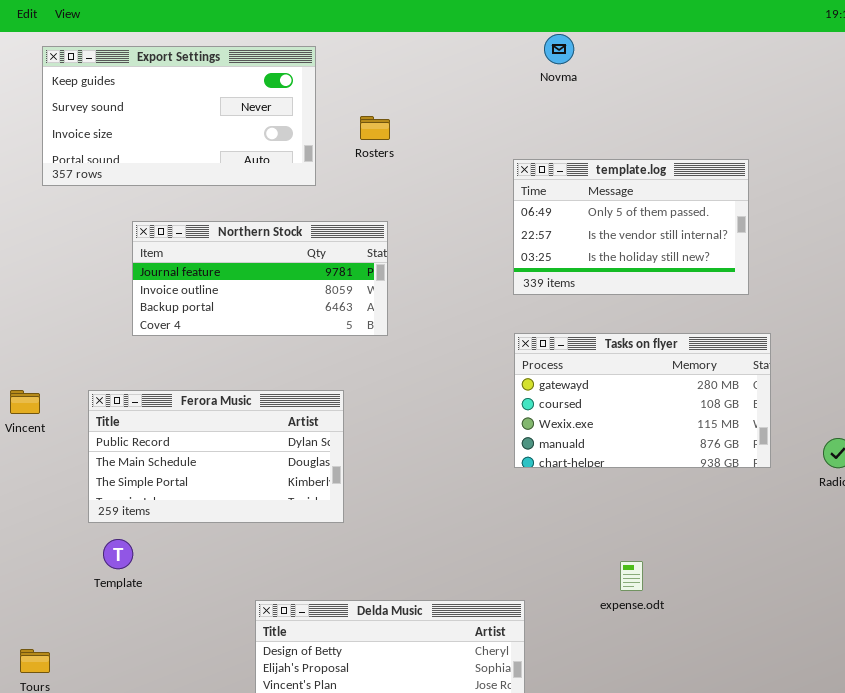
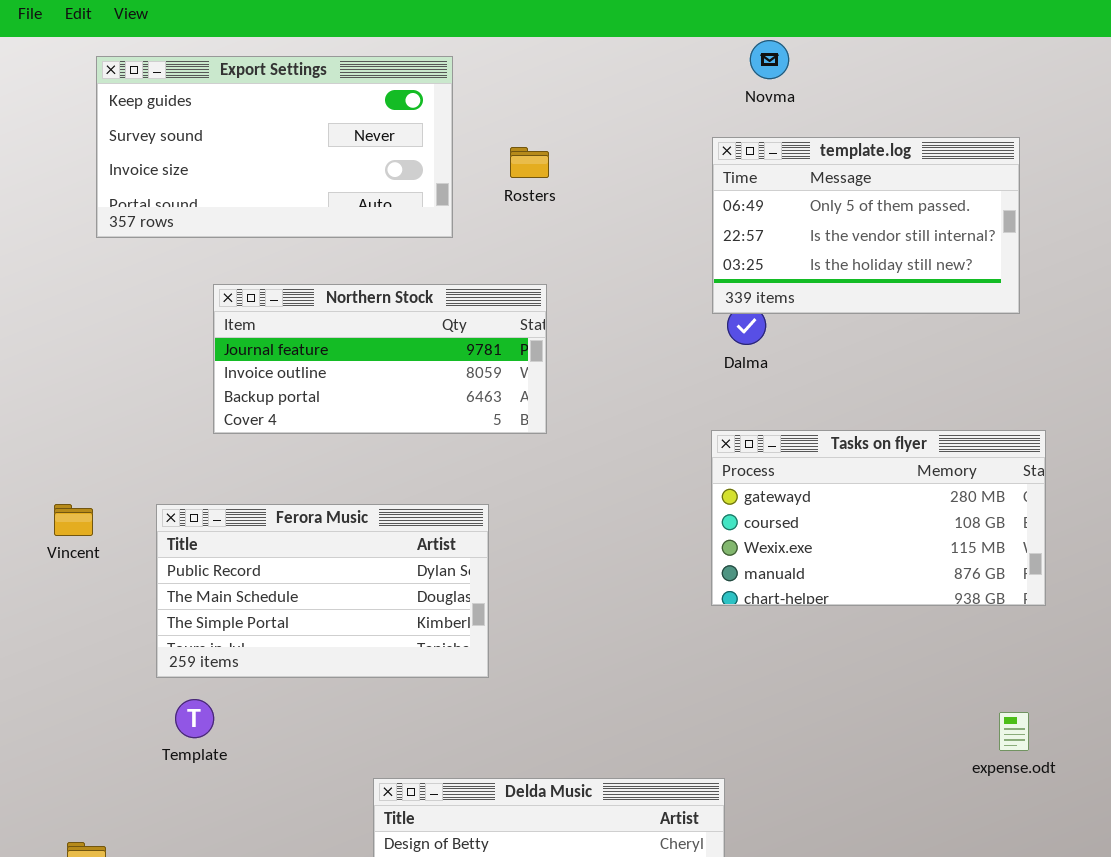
template.log: [513,159,749,295] -> [712,137,1020,314], moved
expense.odt: [620,561,643,591] -> [999,712,1029,751], moved

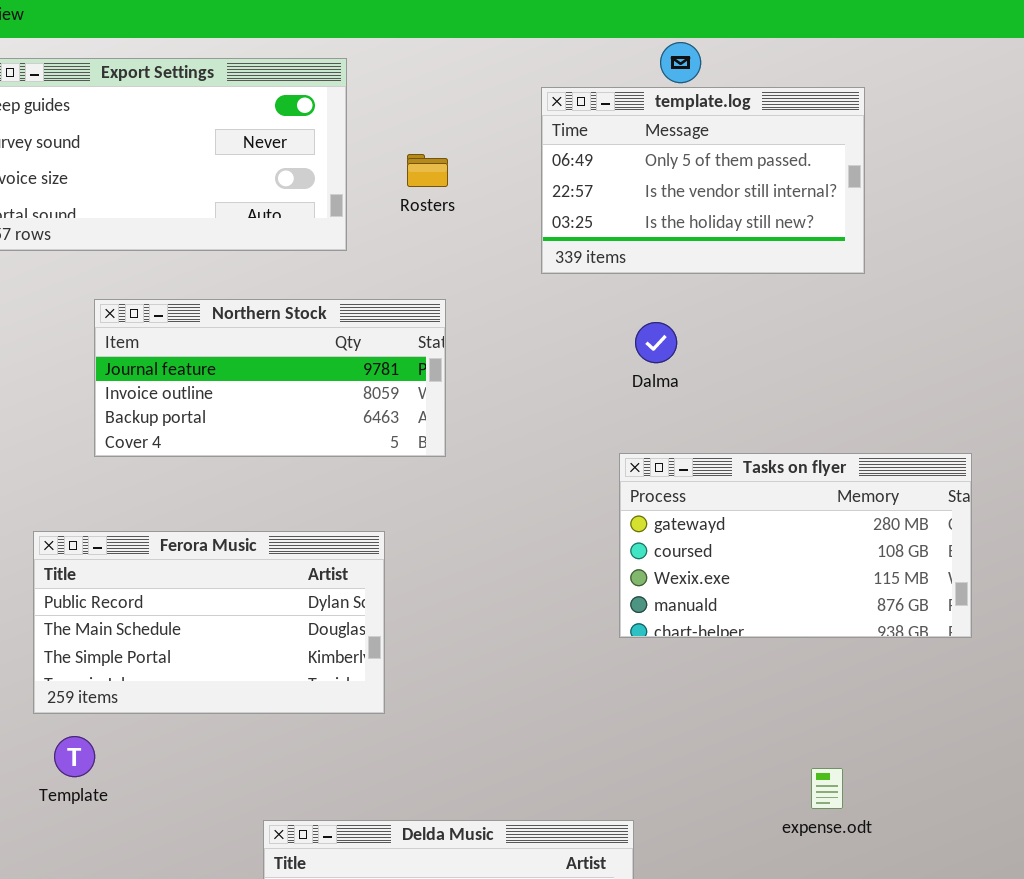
template.log: [712,137,1020,314] -> [541,87,865,274], moved
expense.odt: [999,712,1029,751] -> [811,768,843,809], moved

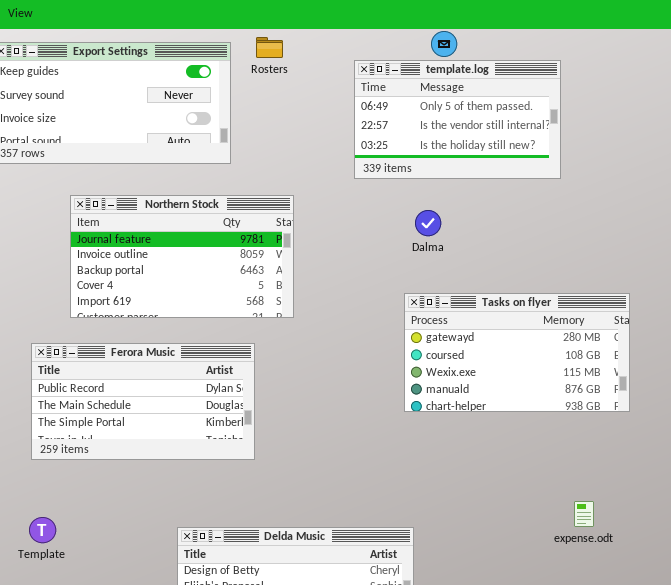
Rosters: [407,154,448,187] -> [256,37,283,58], moved
Northern Stock: [94,299,446,457] -> [70,195,294,318], resized
Template: [54,736,95,777] -> [29,517,56,543], moved
expense.odt: [811,768,843,809] -> [574,501,594,527], moved

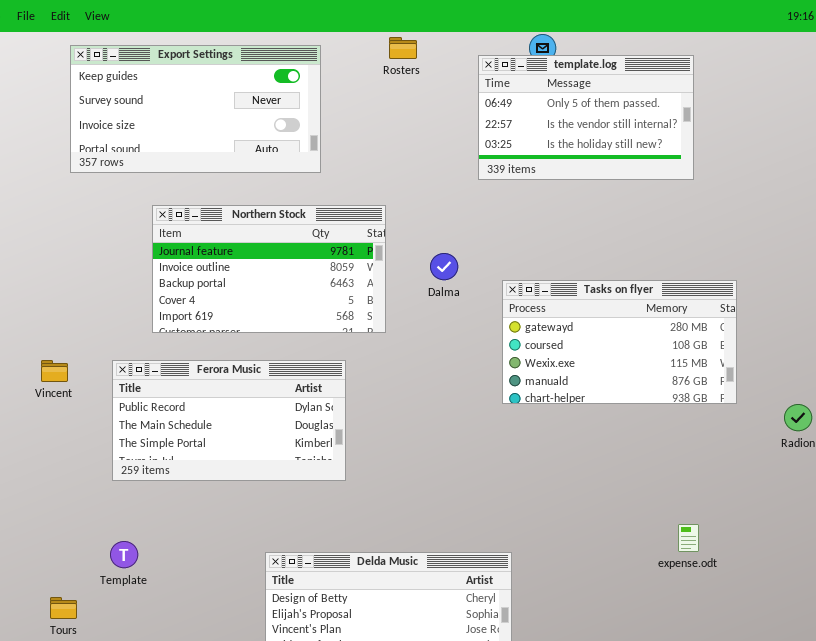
Rosters: [256,37,283,58] -> [389,37,417,59], moved
template.log: [354,60,561,179] -> [478,55,694,180], moved
Dalma: [415,210,441,236] -> [430,253,458,280], moved
Tasks on flyer: [404,293,630,412] -> [502,280,737,404], moved

